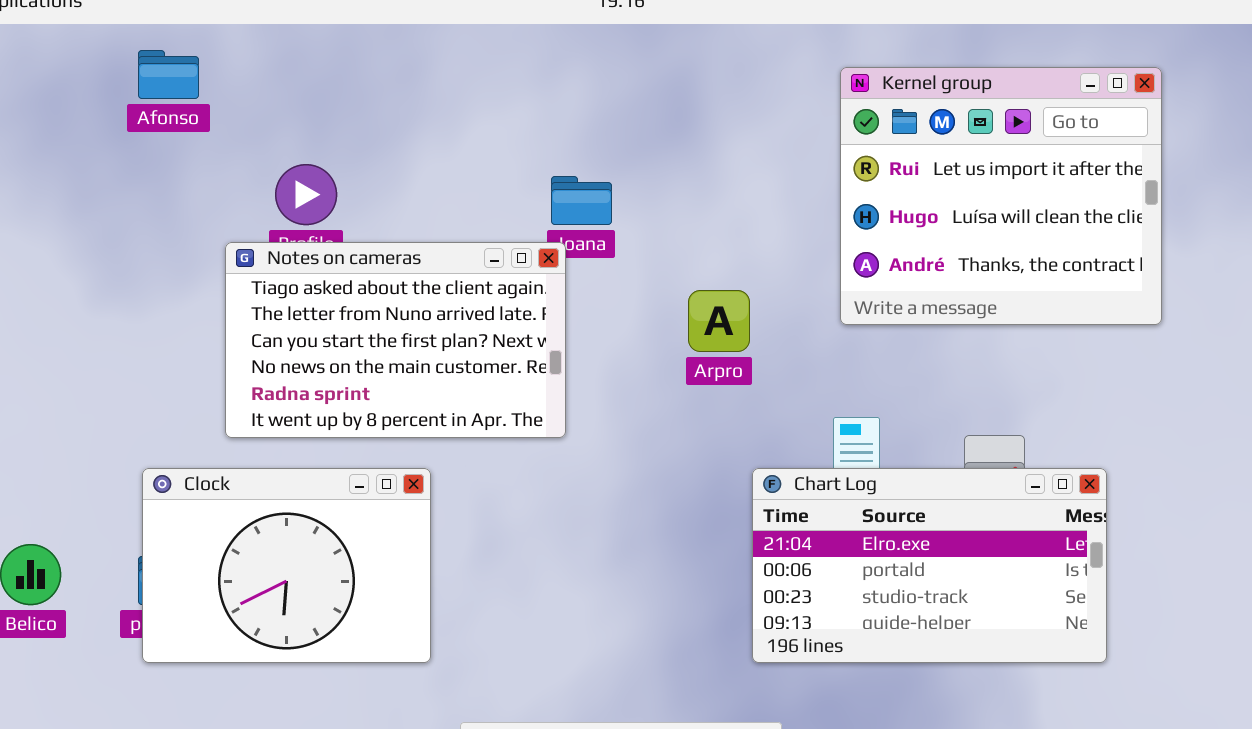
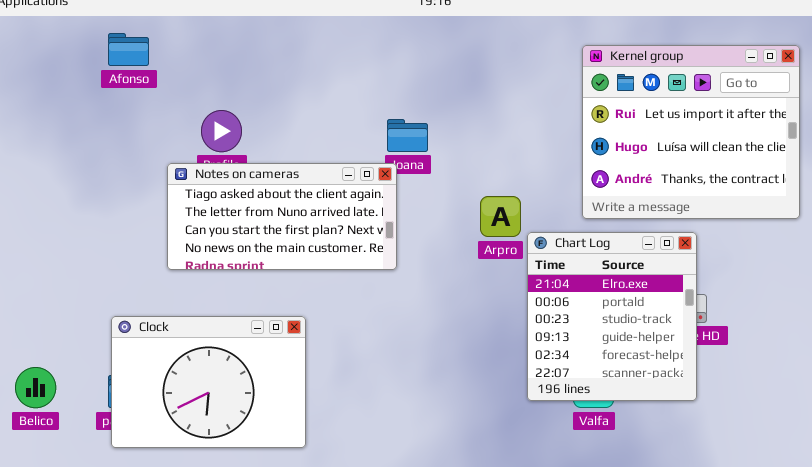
Notes on cameras: [225,242,566,438] -> [167,163,397,270], resized
Chart Log: [752,468,1107,663] -> [527,232,697,401], moved, resized

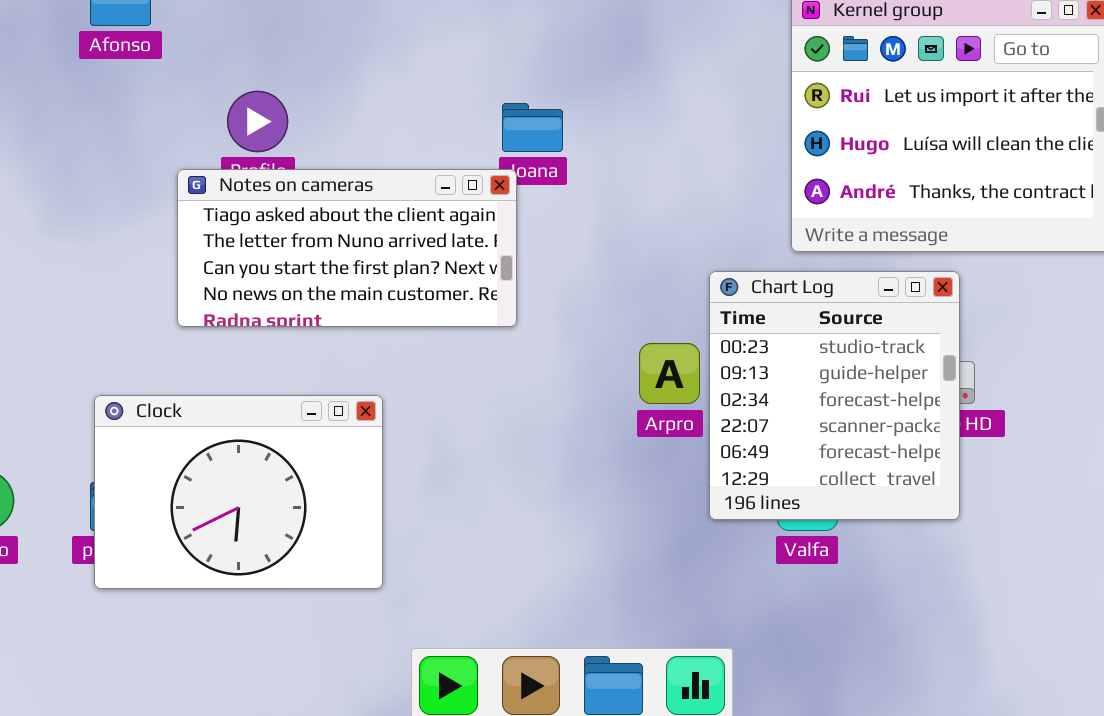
Arpro: [480,196,521,237] -> [639,343,700,404], moved
Chart Log: [527,232,697,401] -> [709,271,960,520], scrolled down 2 rows

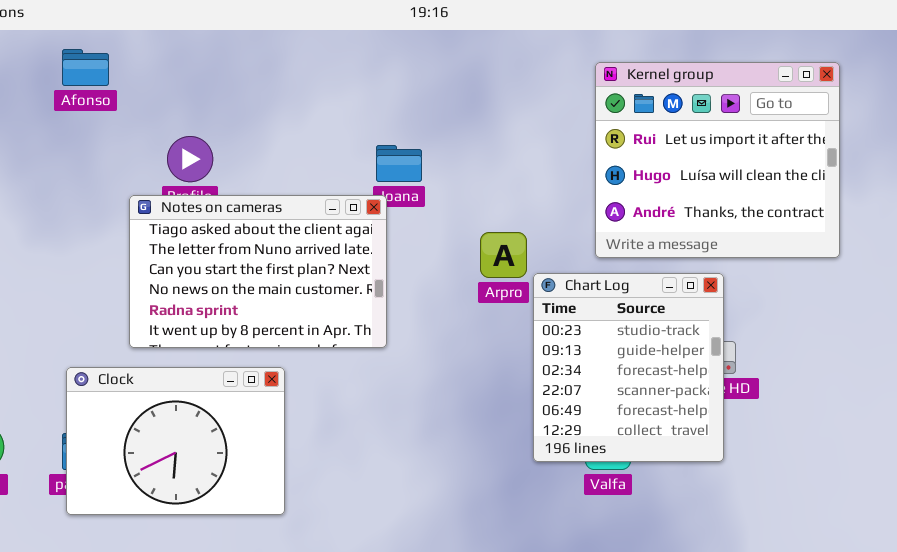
Notes on cameras: [177,169,517,327] -> [129,195,387,348], resized
Arpro: [639,343,700,404] -> [480,232,527,278], moved

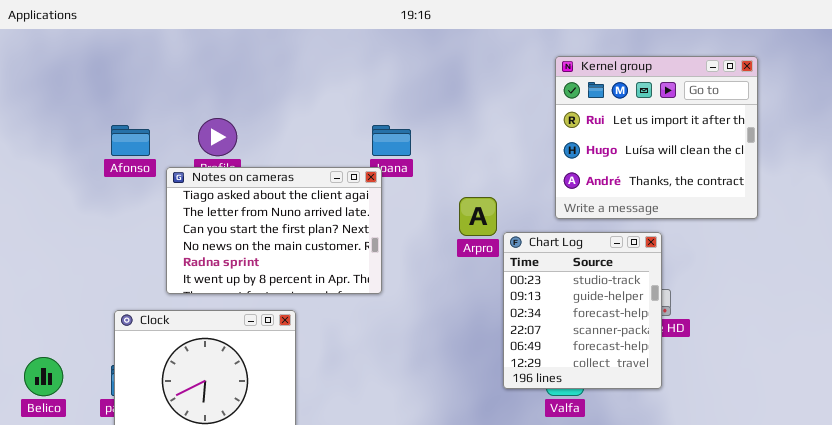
Afonso: [62,49,109,86] -> [111,125,150,156], moved

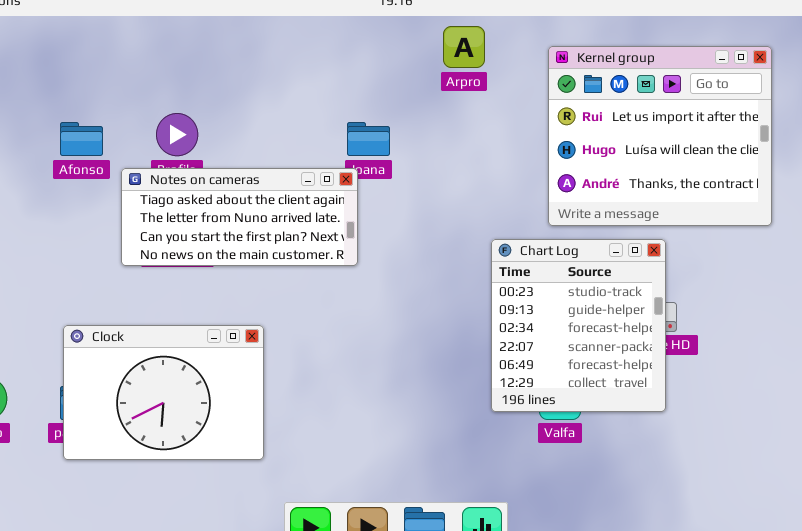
Notes on cameras: [166,167,382,294] -> [121,168,358,266], resized
Arpro: [459,197,497,236] -> [443,26,485,68], moved

